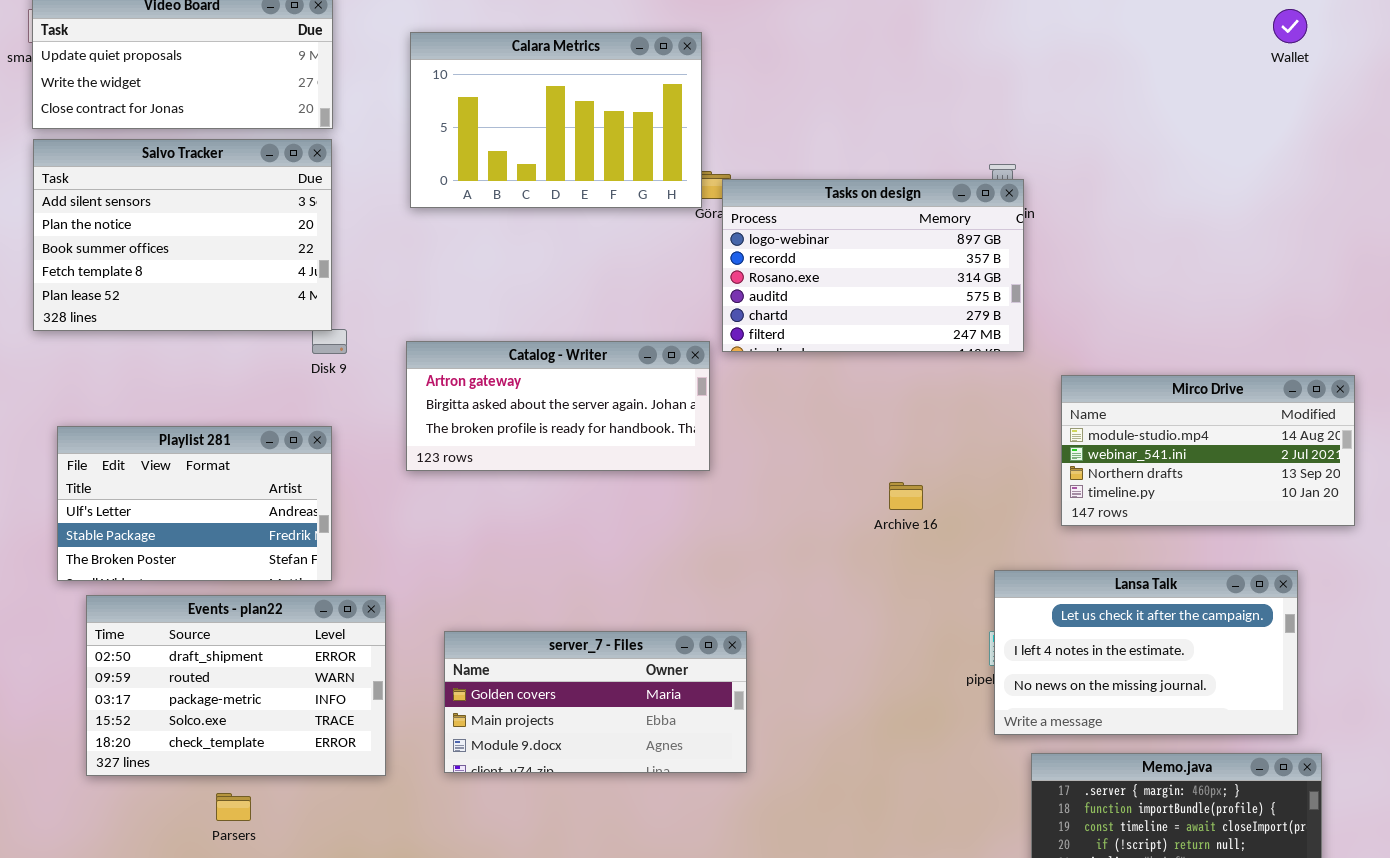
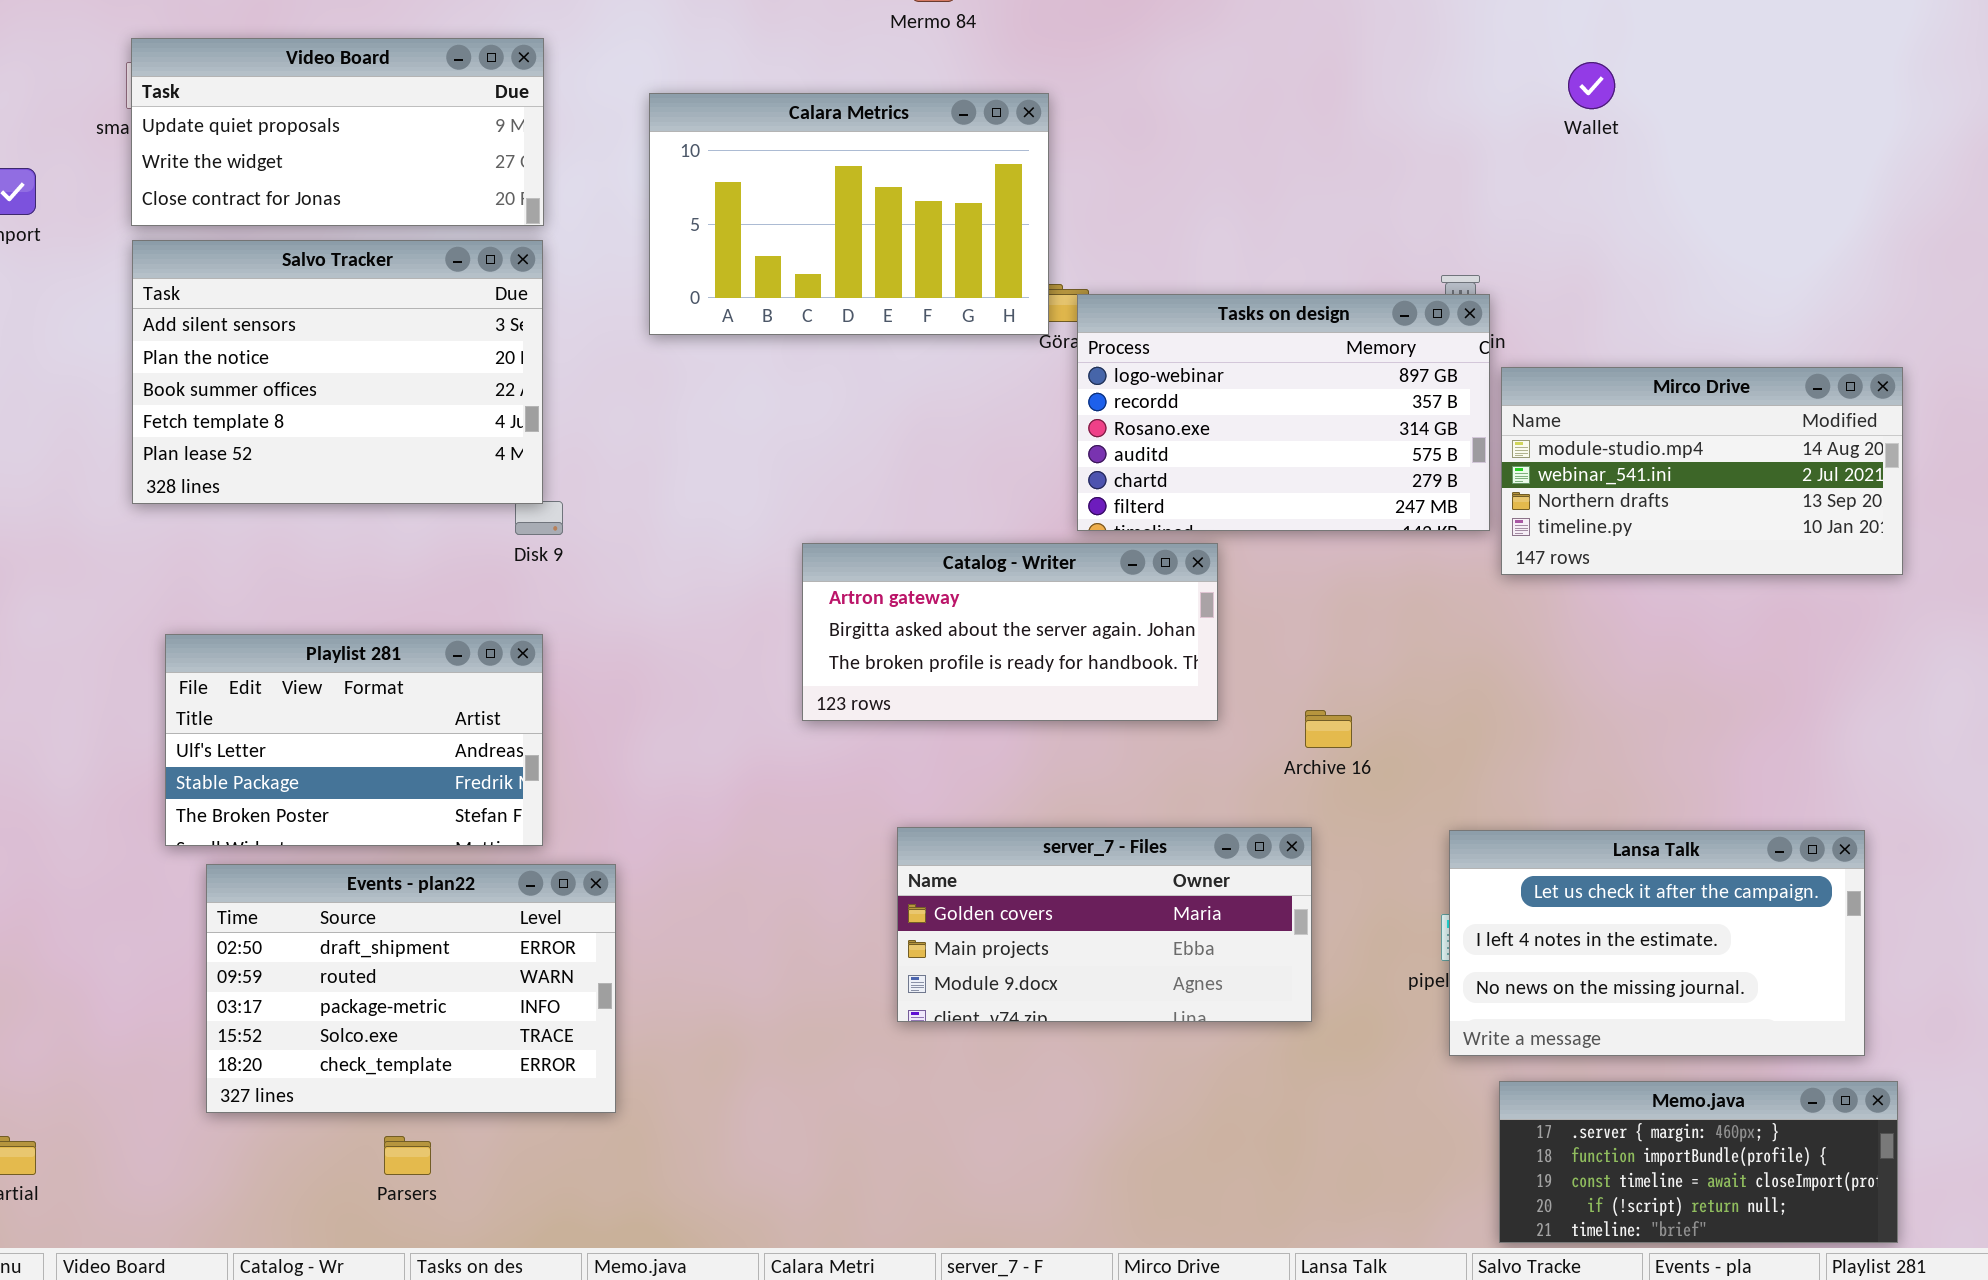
Wallet: [1273,9,1307,43] -> [1568,62,1615,109], moved
Catalog - Writer: [406,341,710,471] -> [802,543,1218,721], moved
Mirco Drive: [1061,375,1355,526] -> [1501,367,1903,575], moved
server_7 - Files: [444,631,747,773] -> [897,827,1312,1022], moved

